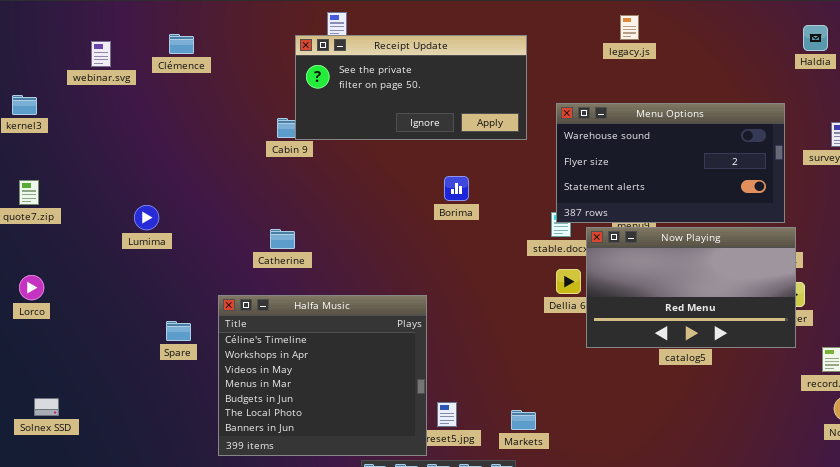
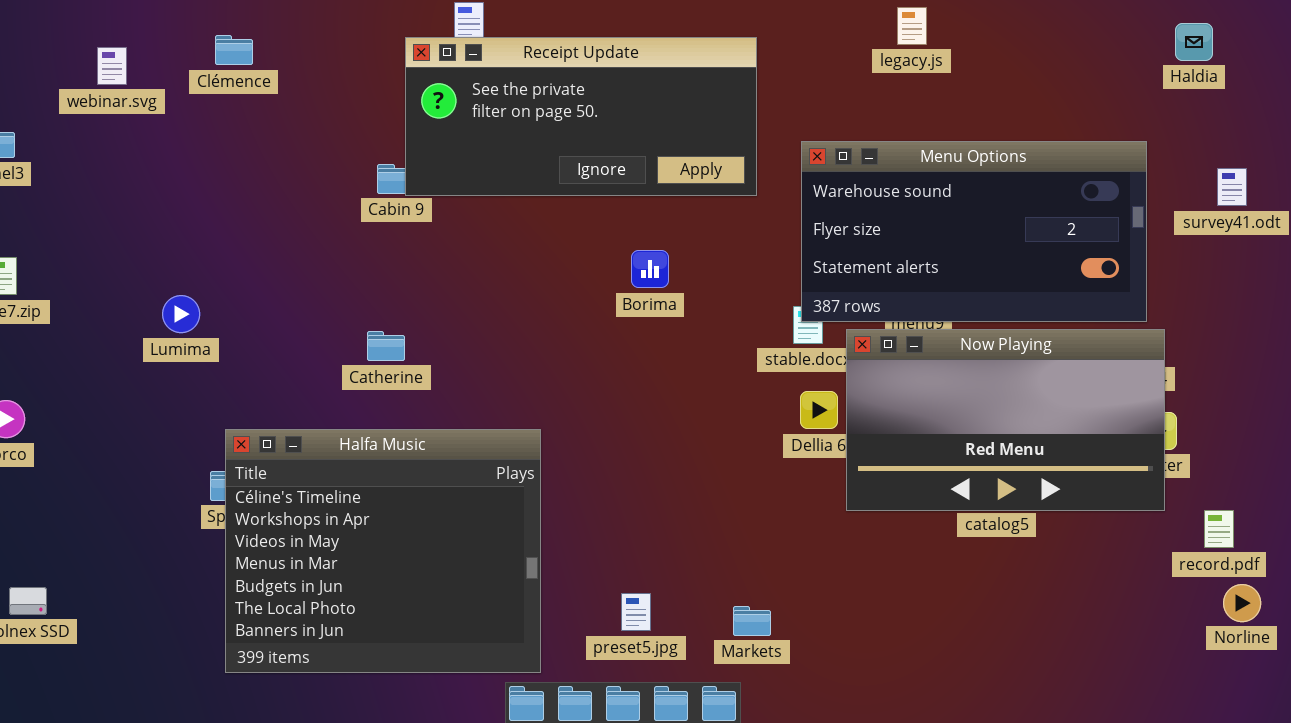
Halfa Music: [218,295,427,456] -> [225,429,541,673], moved

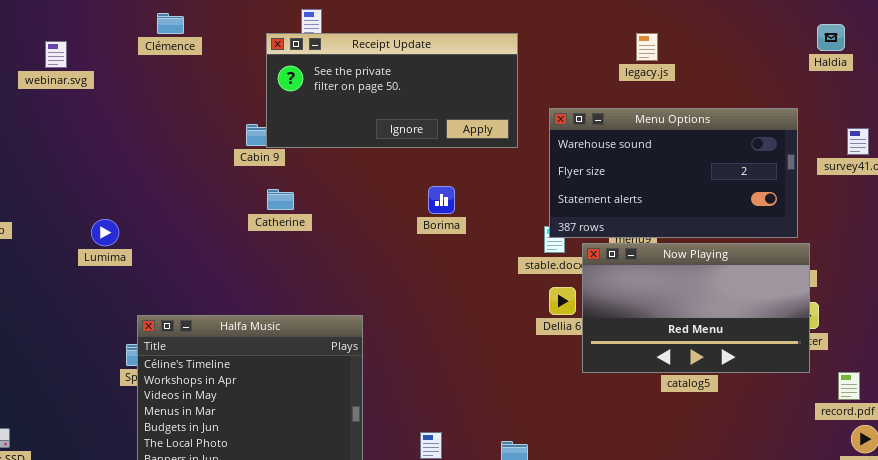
legacy.js: [897,7,927,45] -> [636,33,658,61], moved
Clémence: [215,35,253,65] -> [157,13,184,34], moved
Catherine: [367,331,405,361] -> [267,189,294,210], moved

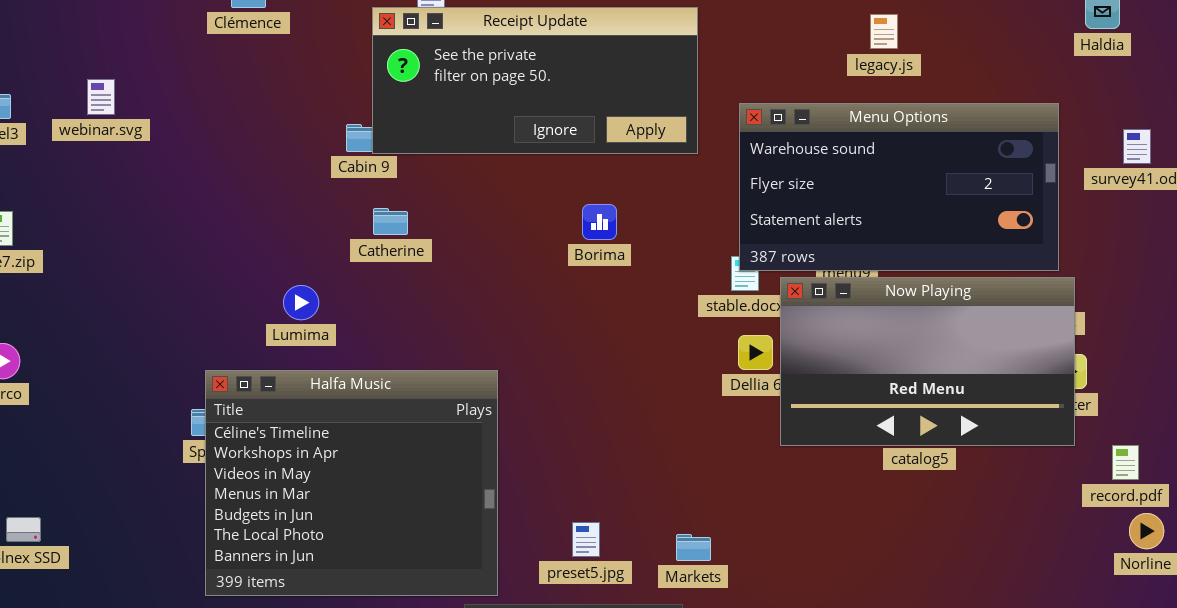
legacy.js: [636,33,658,61] -> [870,14,898,49], moved
webinar.svg: [45,41,67,68] -> [87,79,115,115], moved
Lumima: [91,219,119,246] -> [283,285,319,320], moved

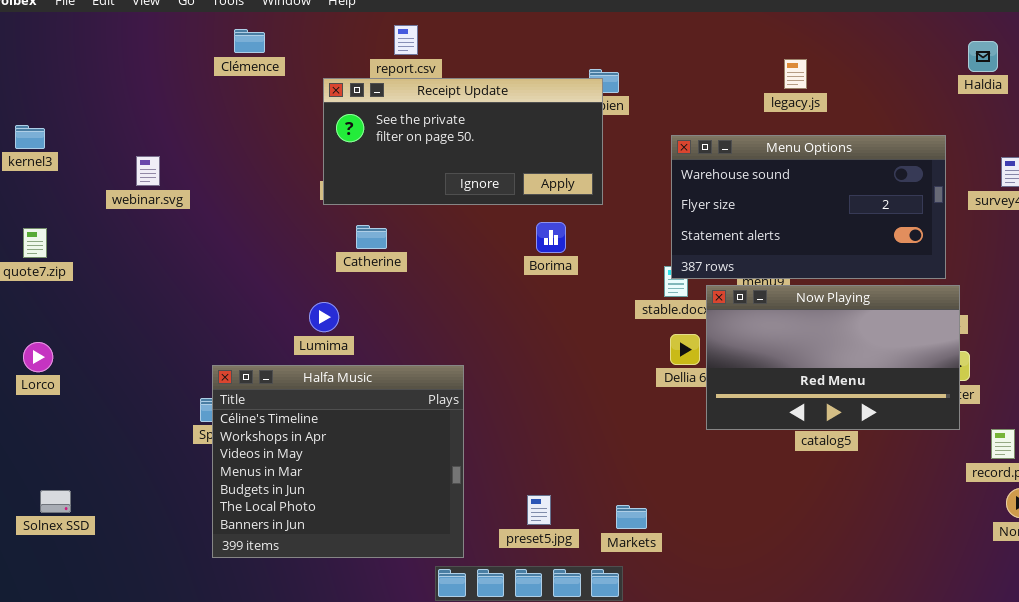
Receipt Update: [372,7,698,154] -> [323,78,603,205], moved
webinar.svg: [87,79,115,115] -> [136,156,160,186], moved
Lumima: [283,285,319,320] -> [309,302,339,332], moved

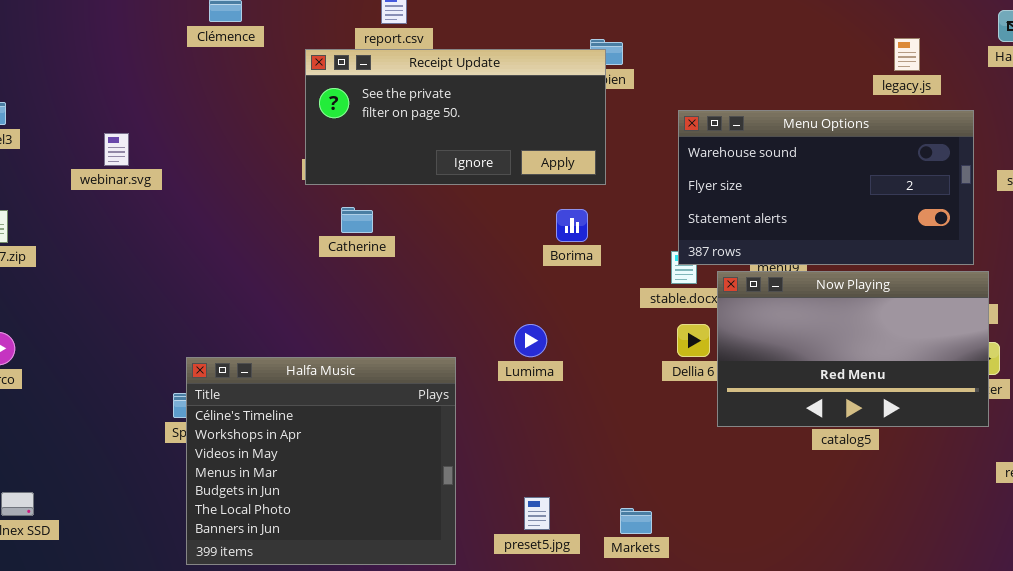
legacy.js: [784,59,807,89] -> [894,38,920,71], moved
Borima: [536,222,566,253] -> [556,209,588,242], moved
Lumima: [309,302,339,332] -> [514,324,547,357], moved

